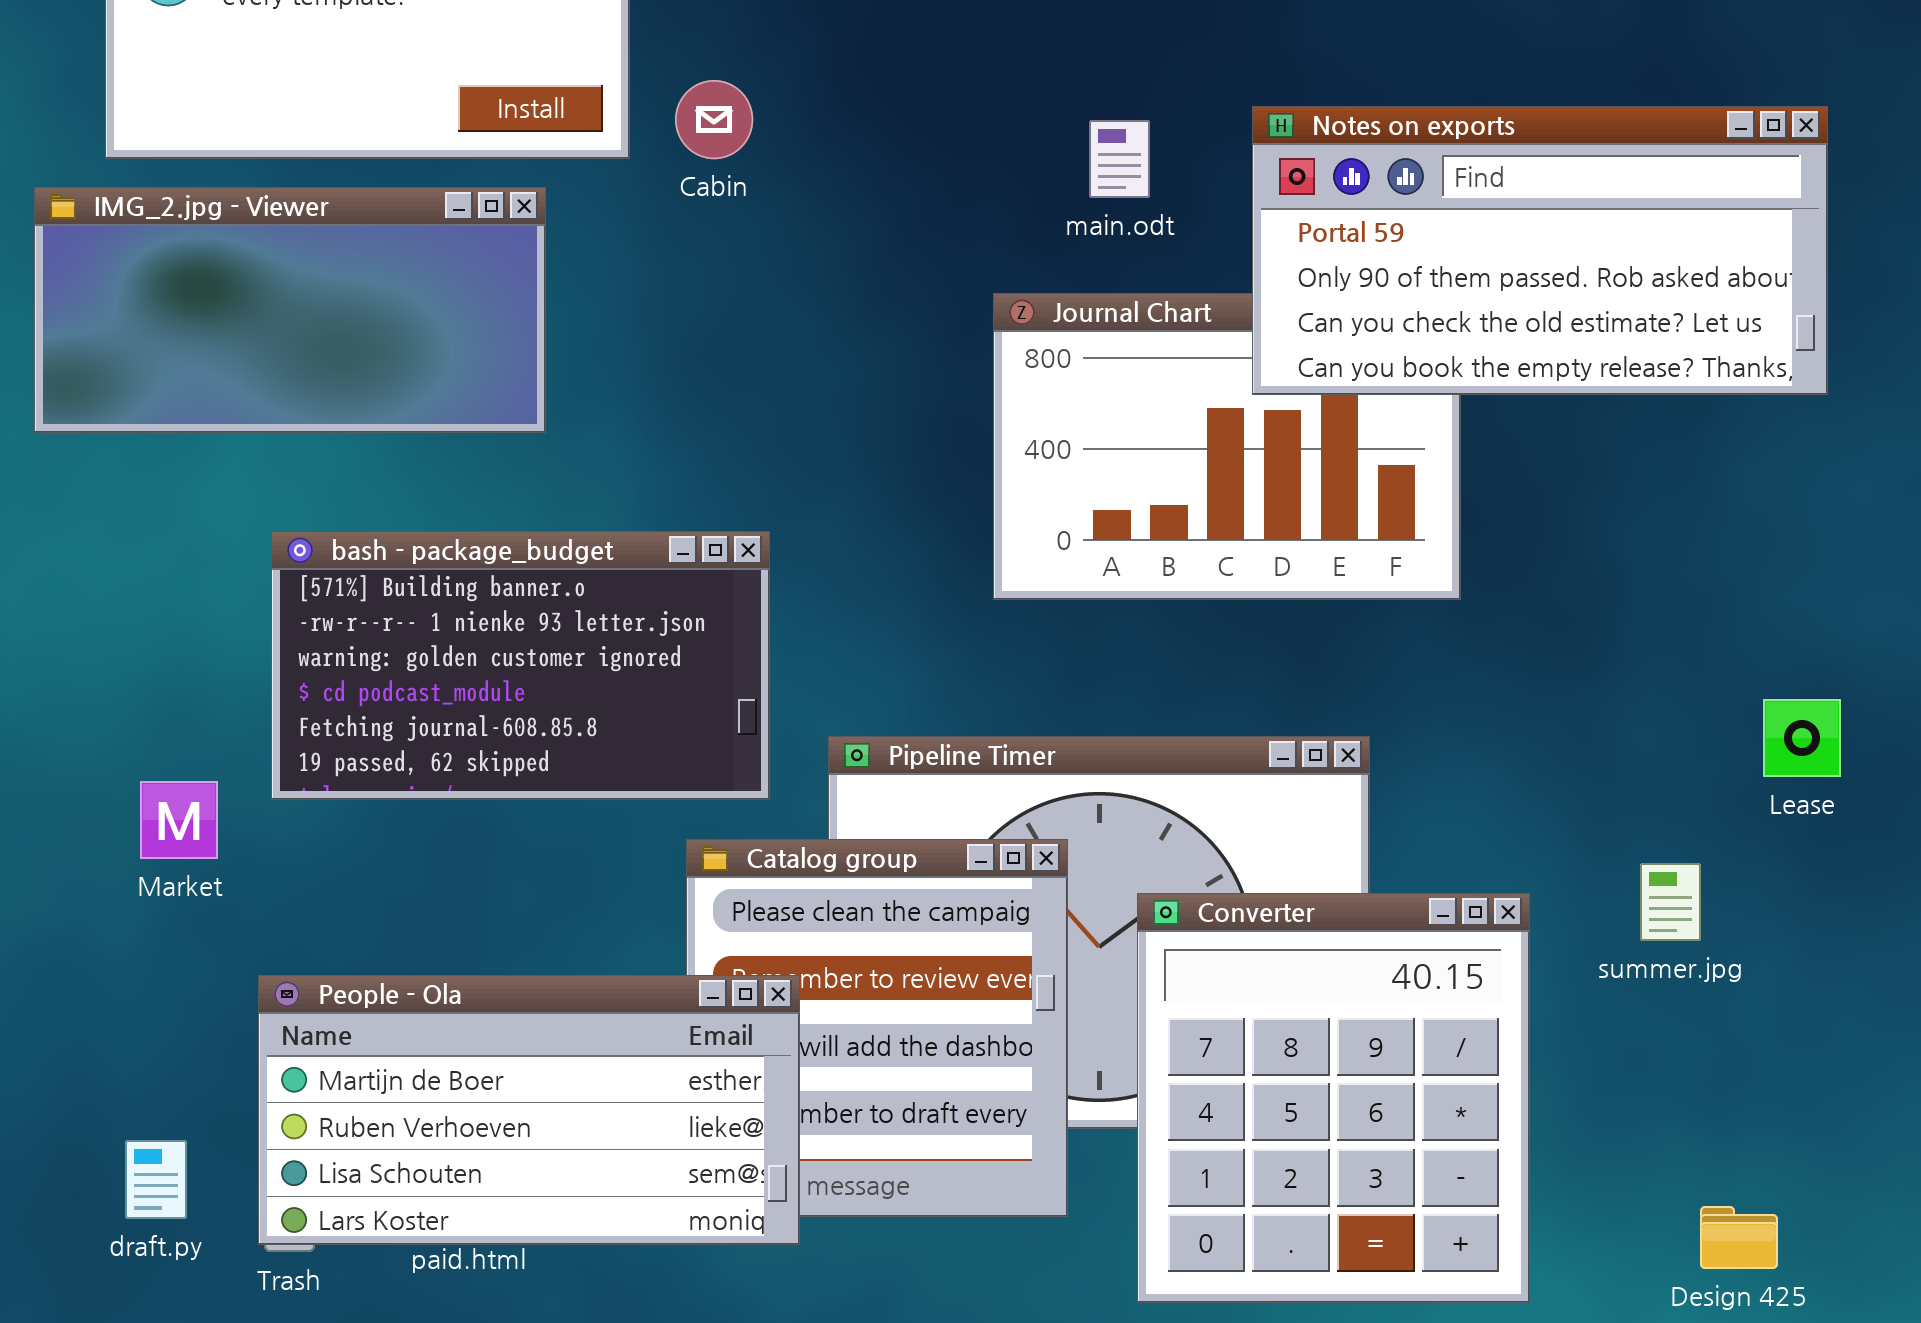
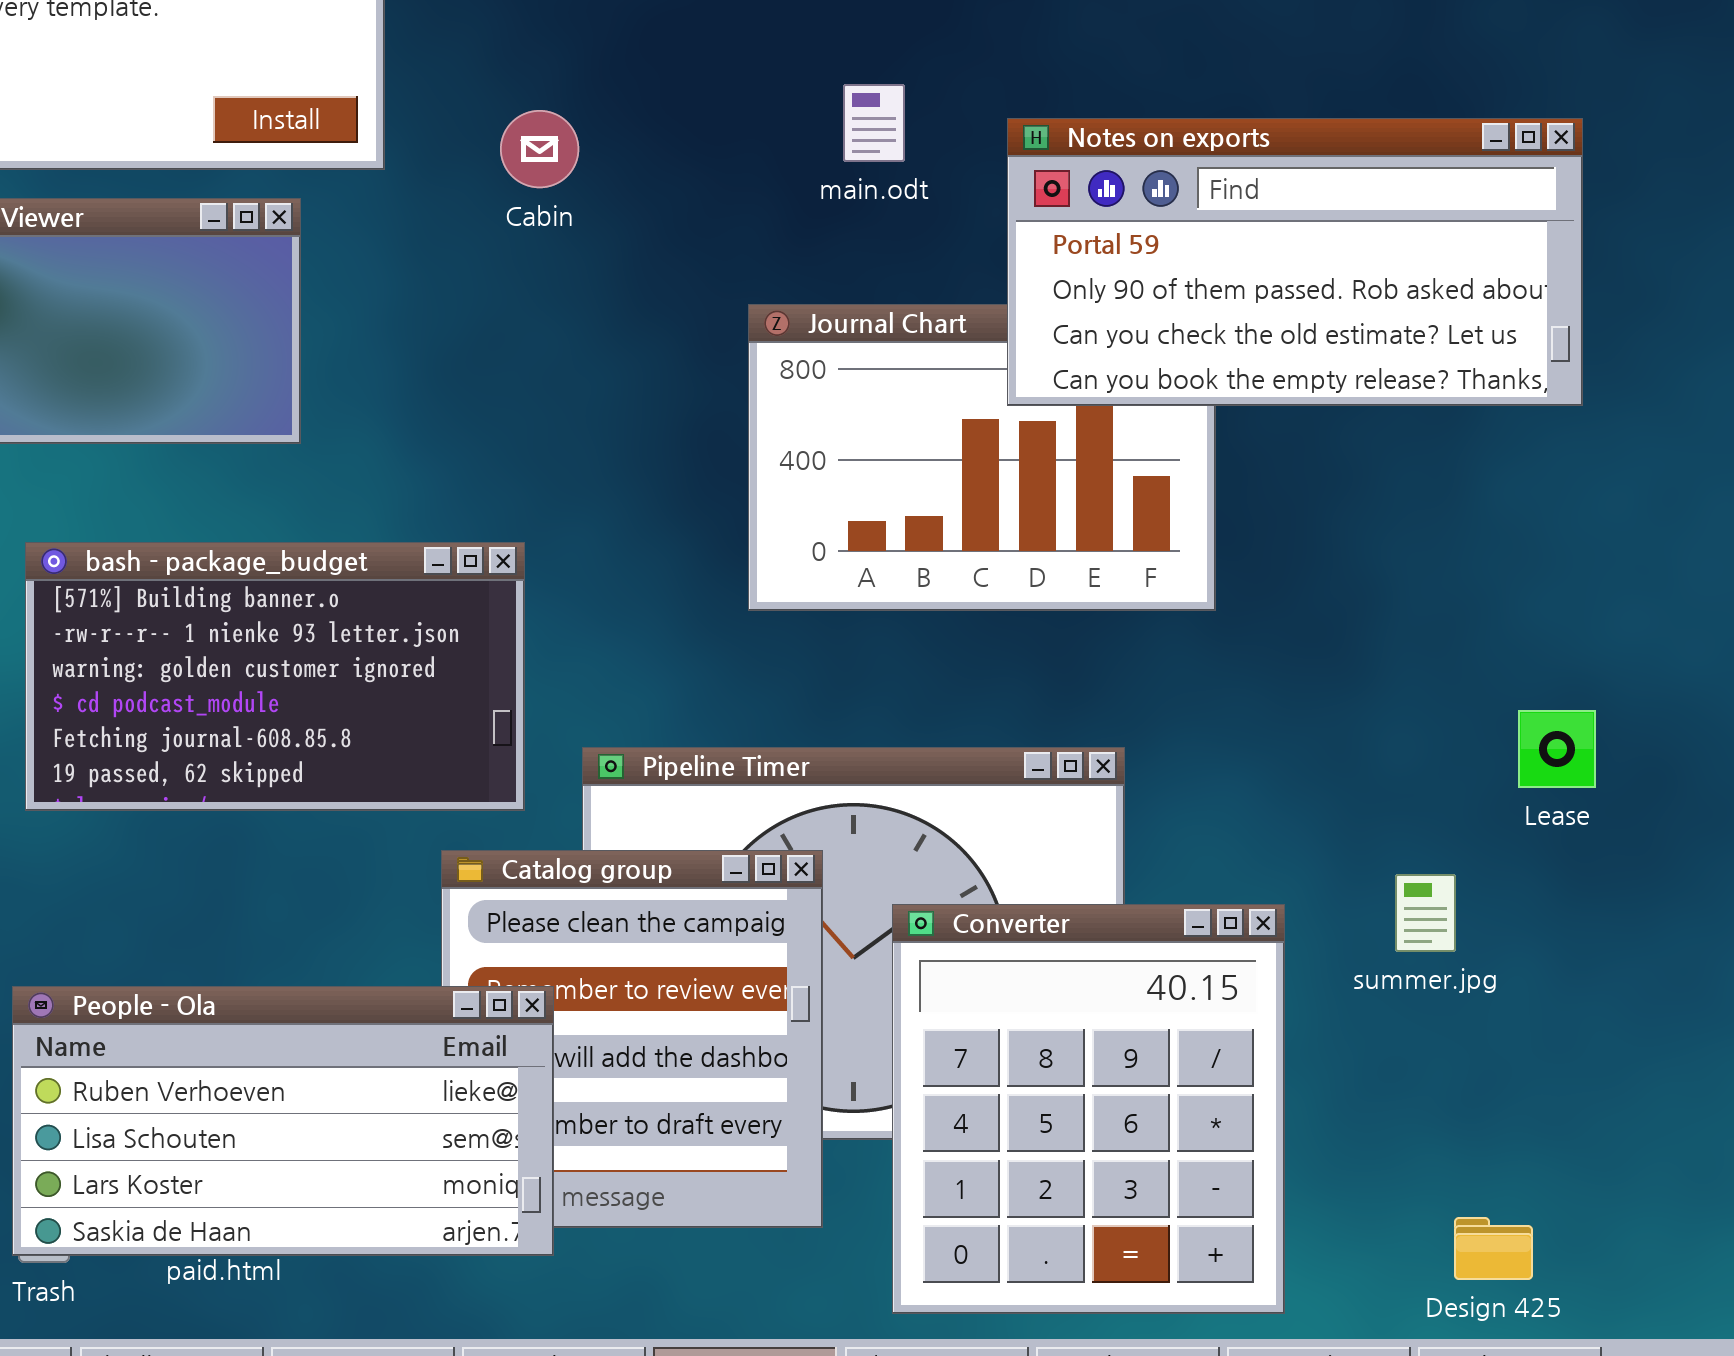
Cabin: [675,80,753,159] -> [500,110,579,188], moved
main.odt: [1089,120,1150,198] -> [843,84,905,162], moved
People - Ola: [258,975,800,1245] -> [12,986,554,1256], scrolled down 1 row

